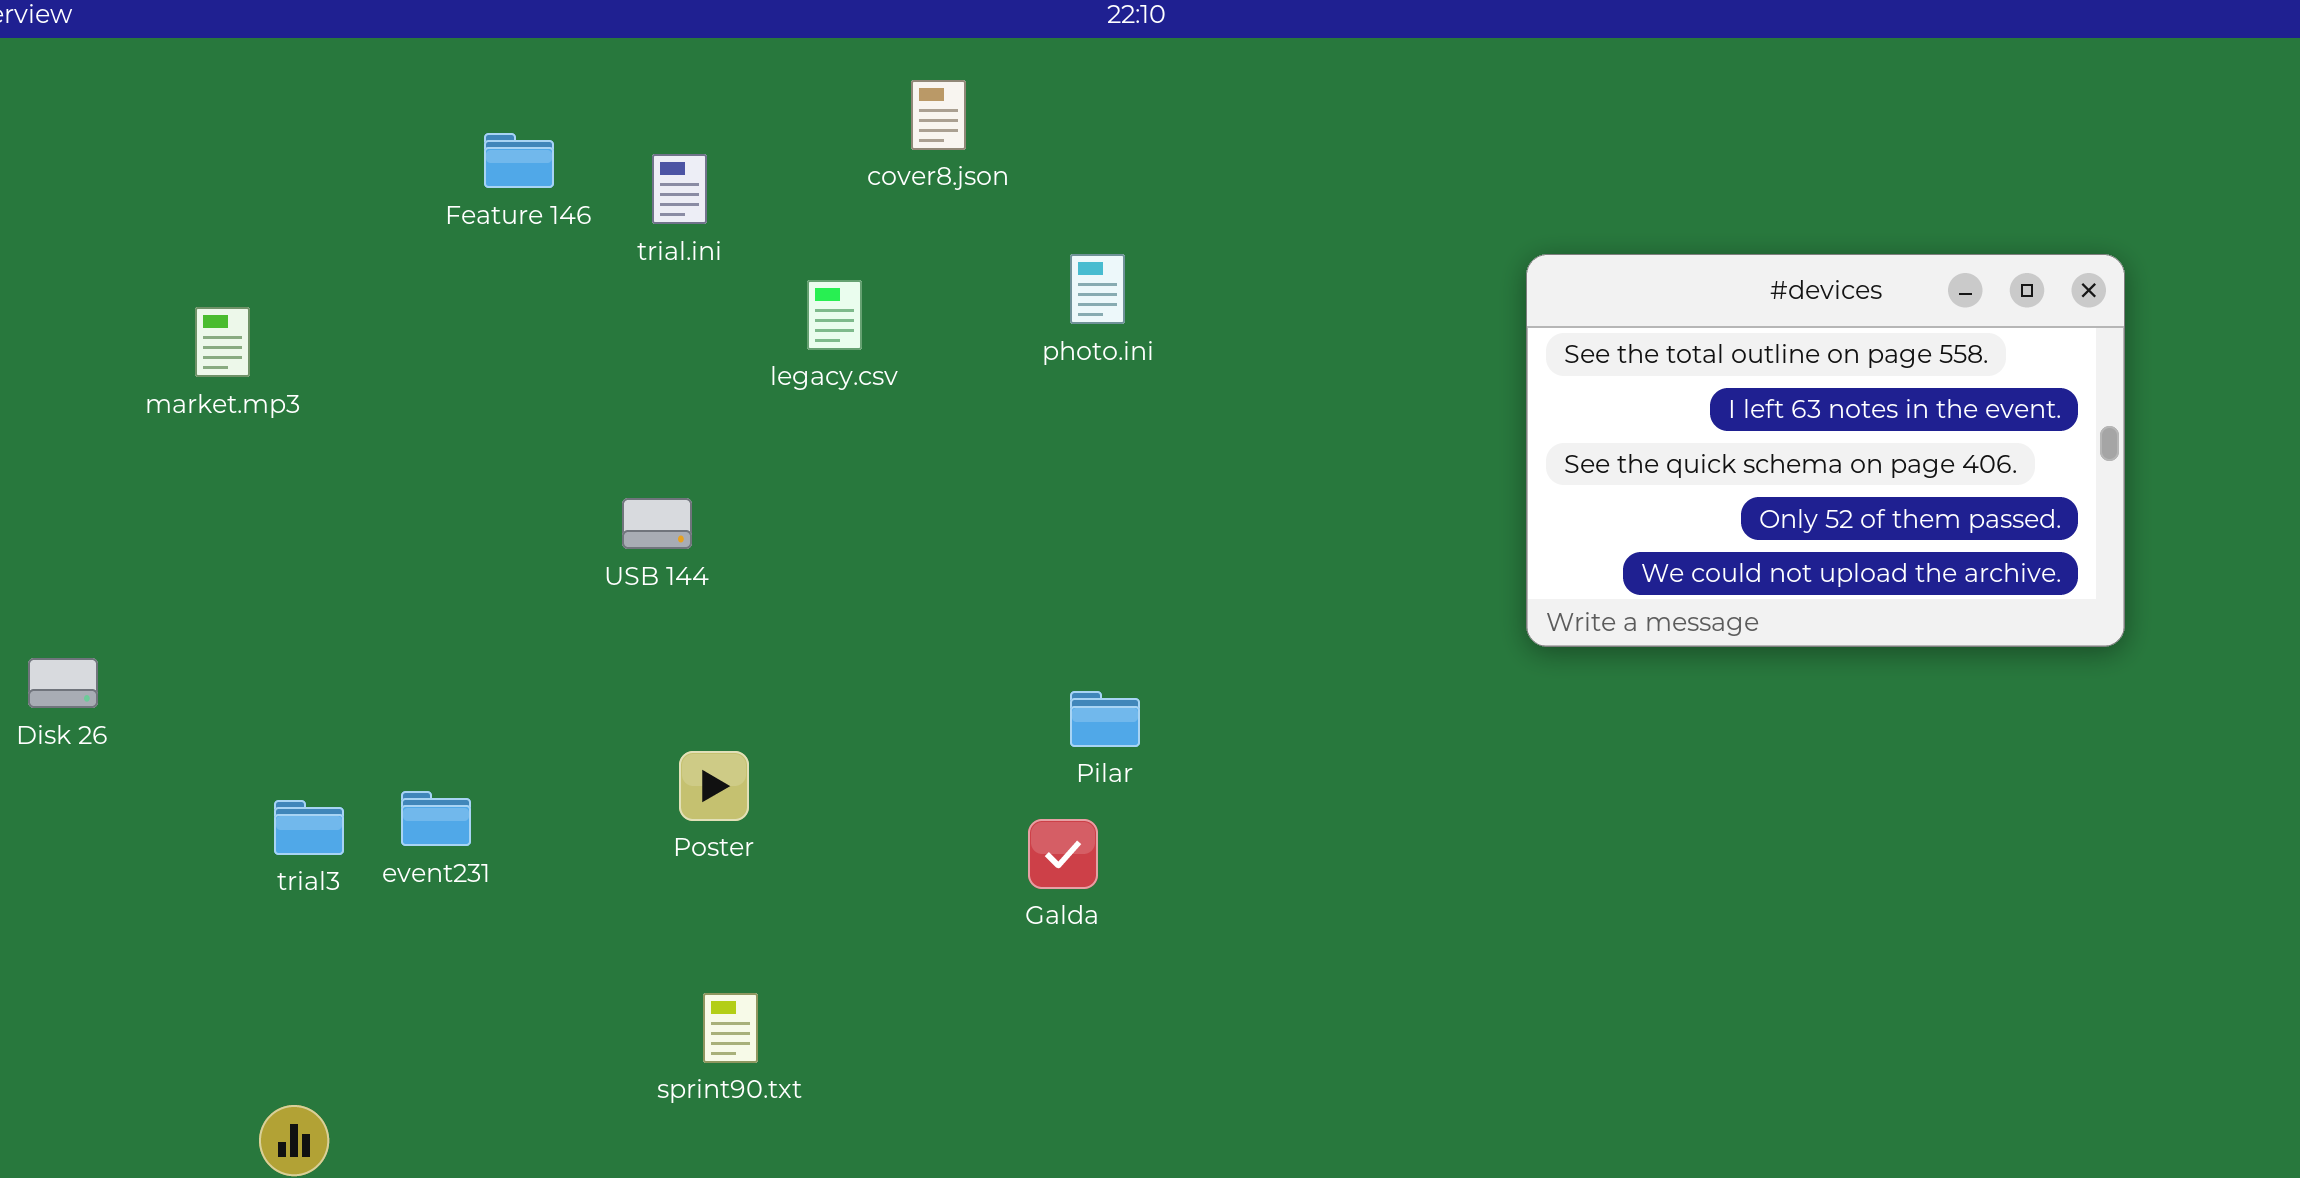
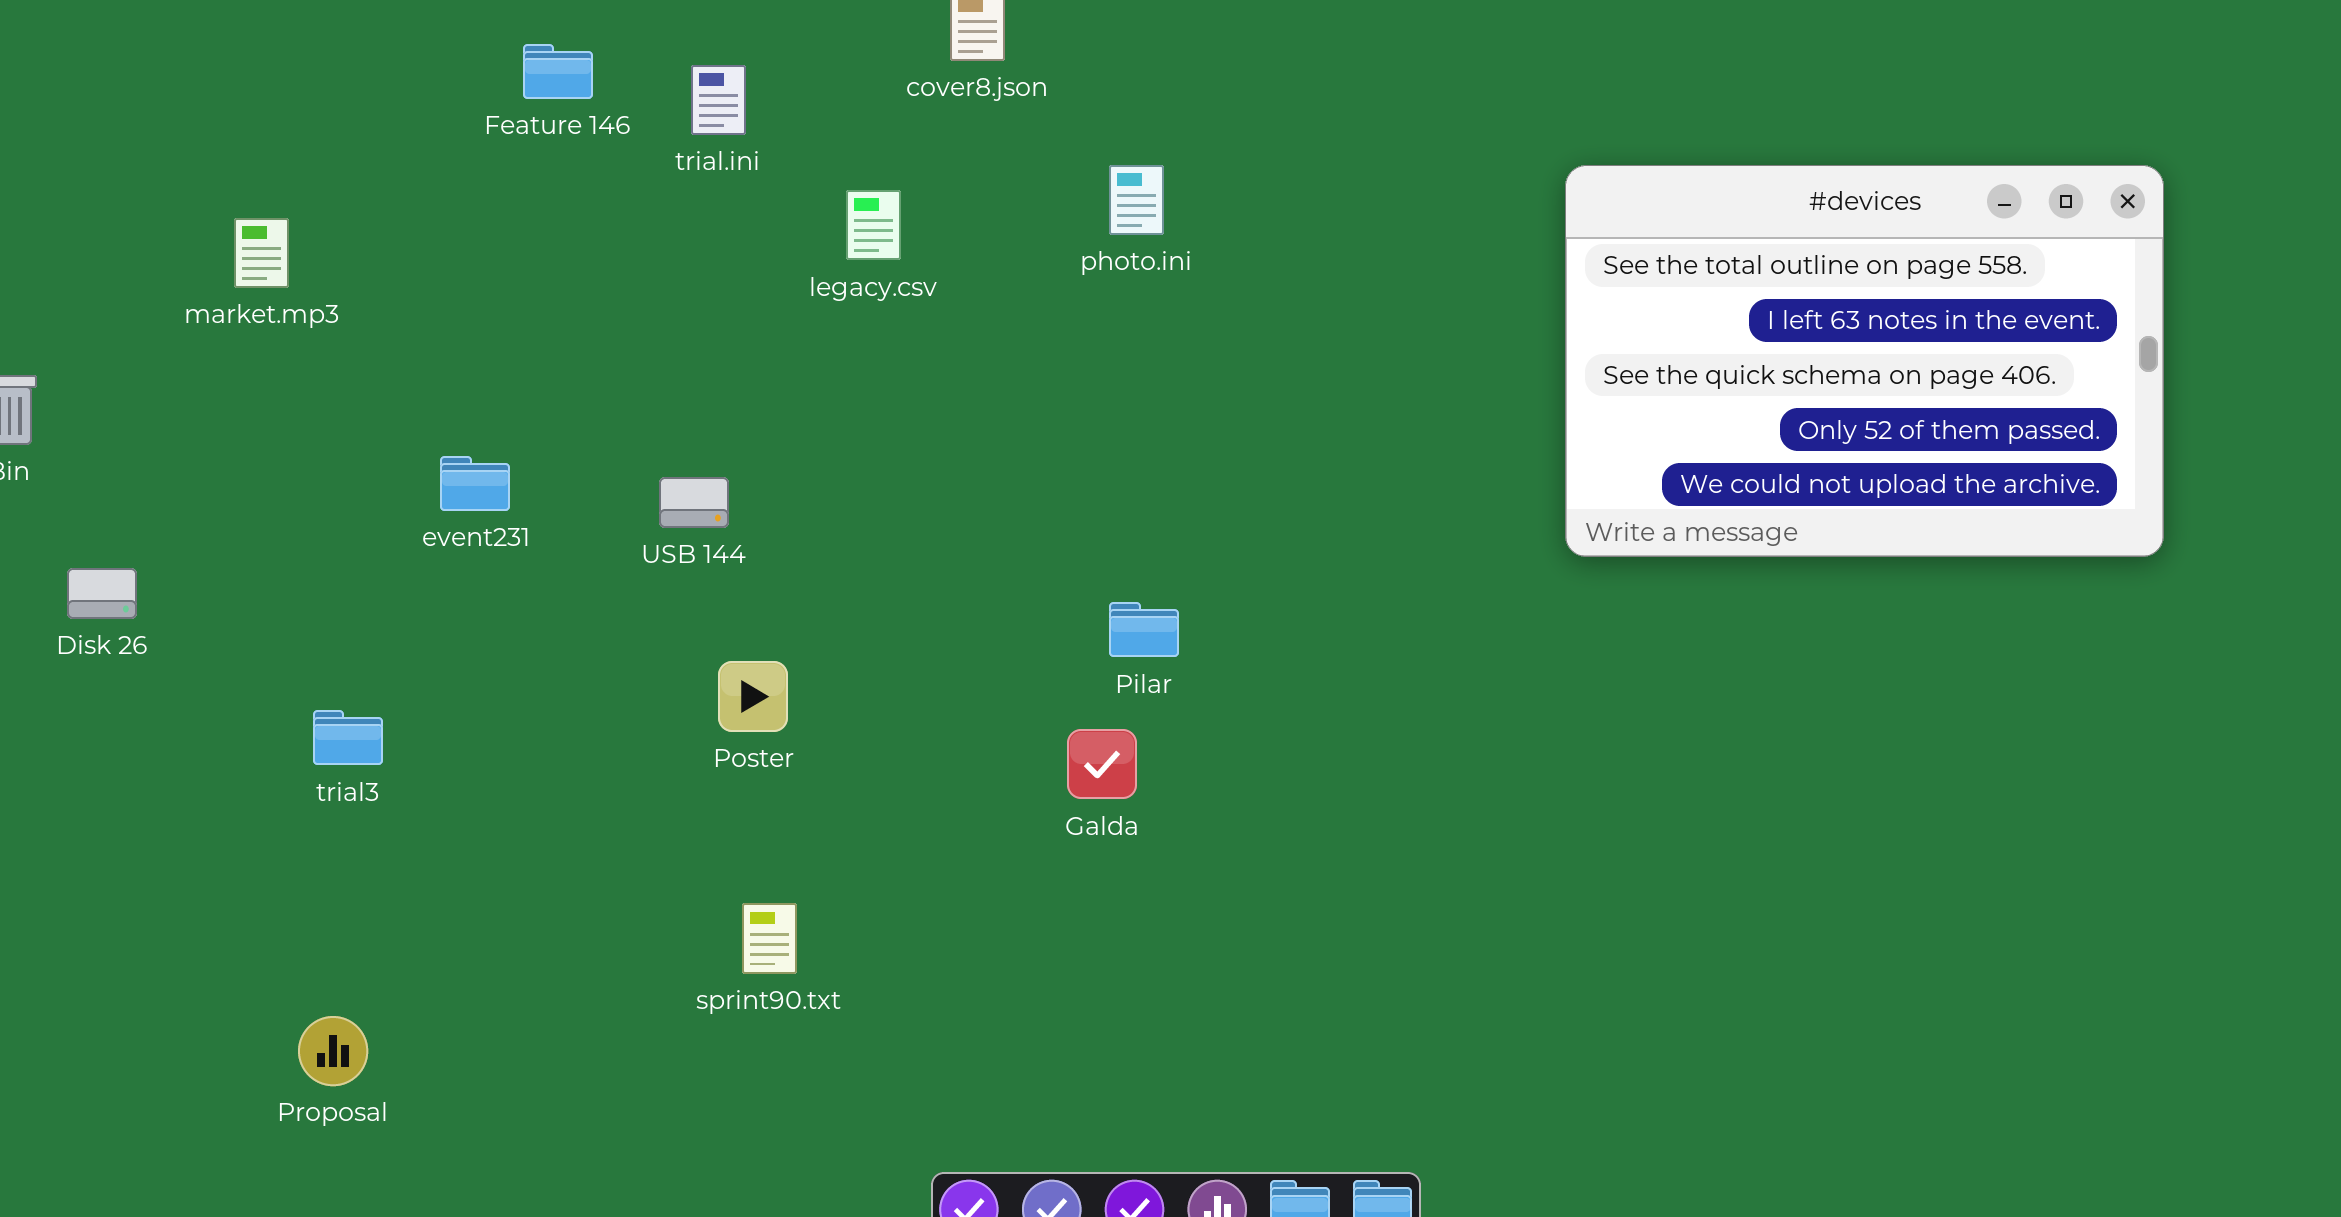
USB 144: [622,498,692,549] -> [659,477,729,528], moved
event231: [401,791,471,846] -> [440,456,510,511], moved

